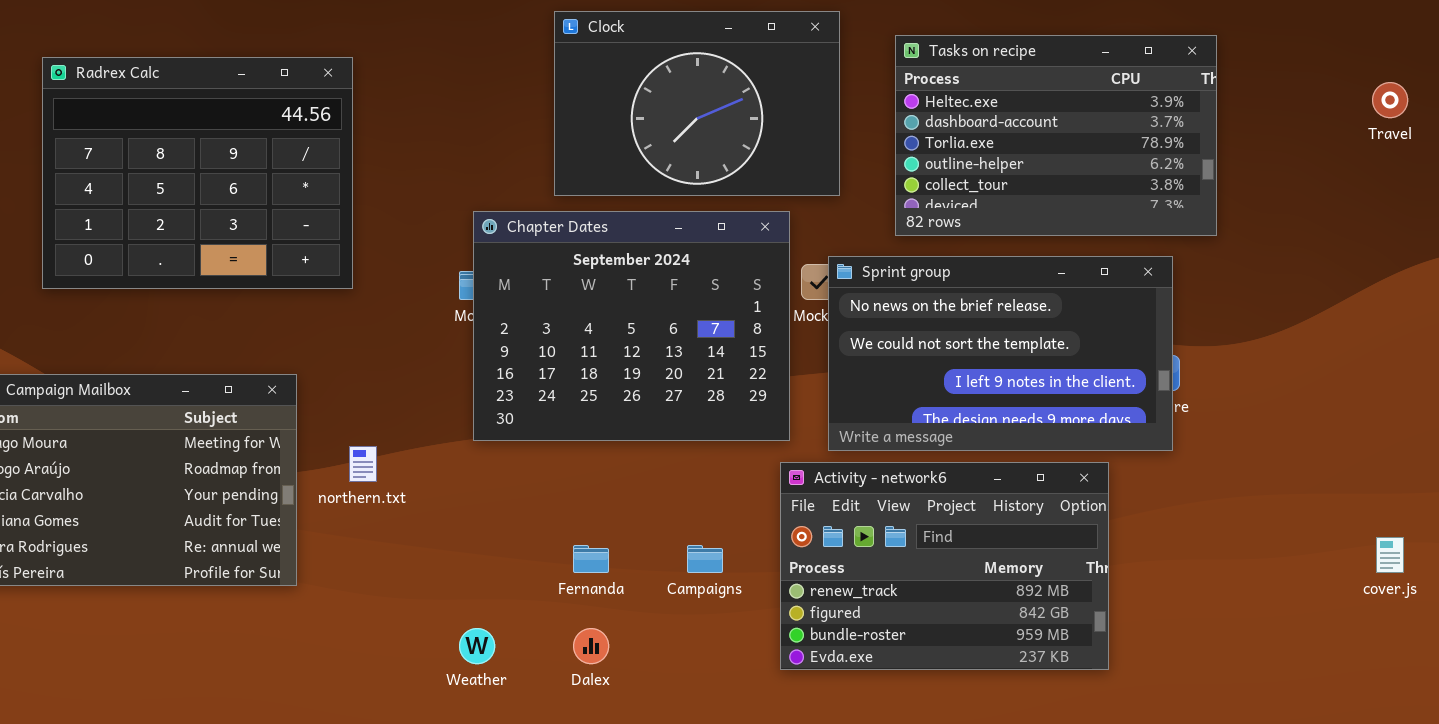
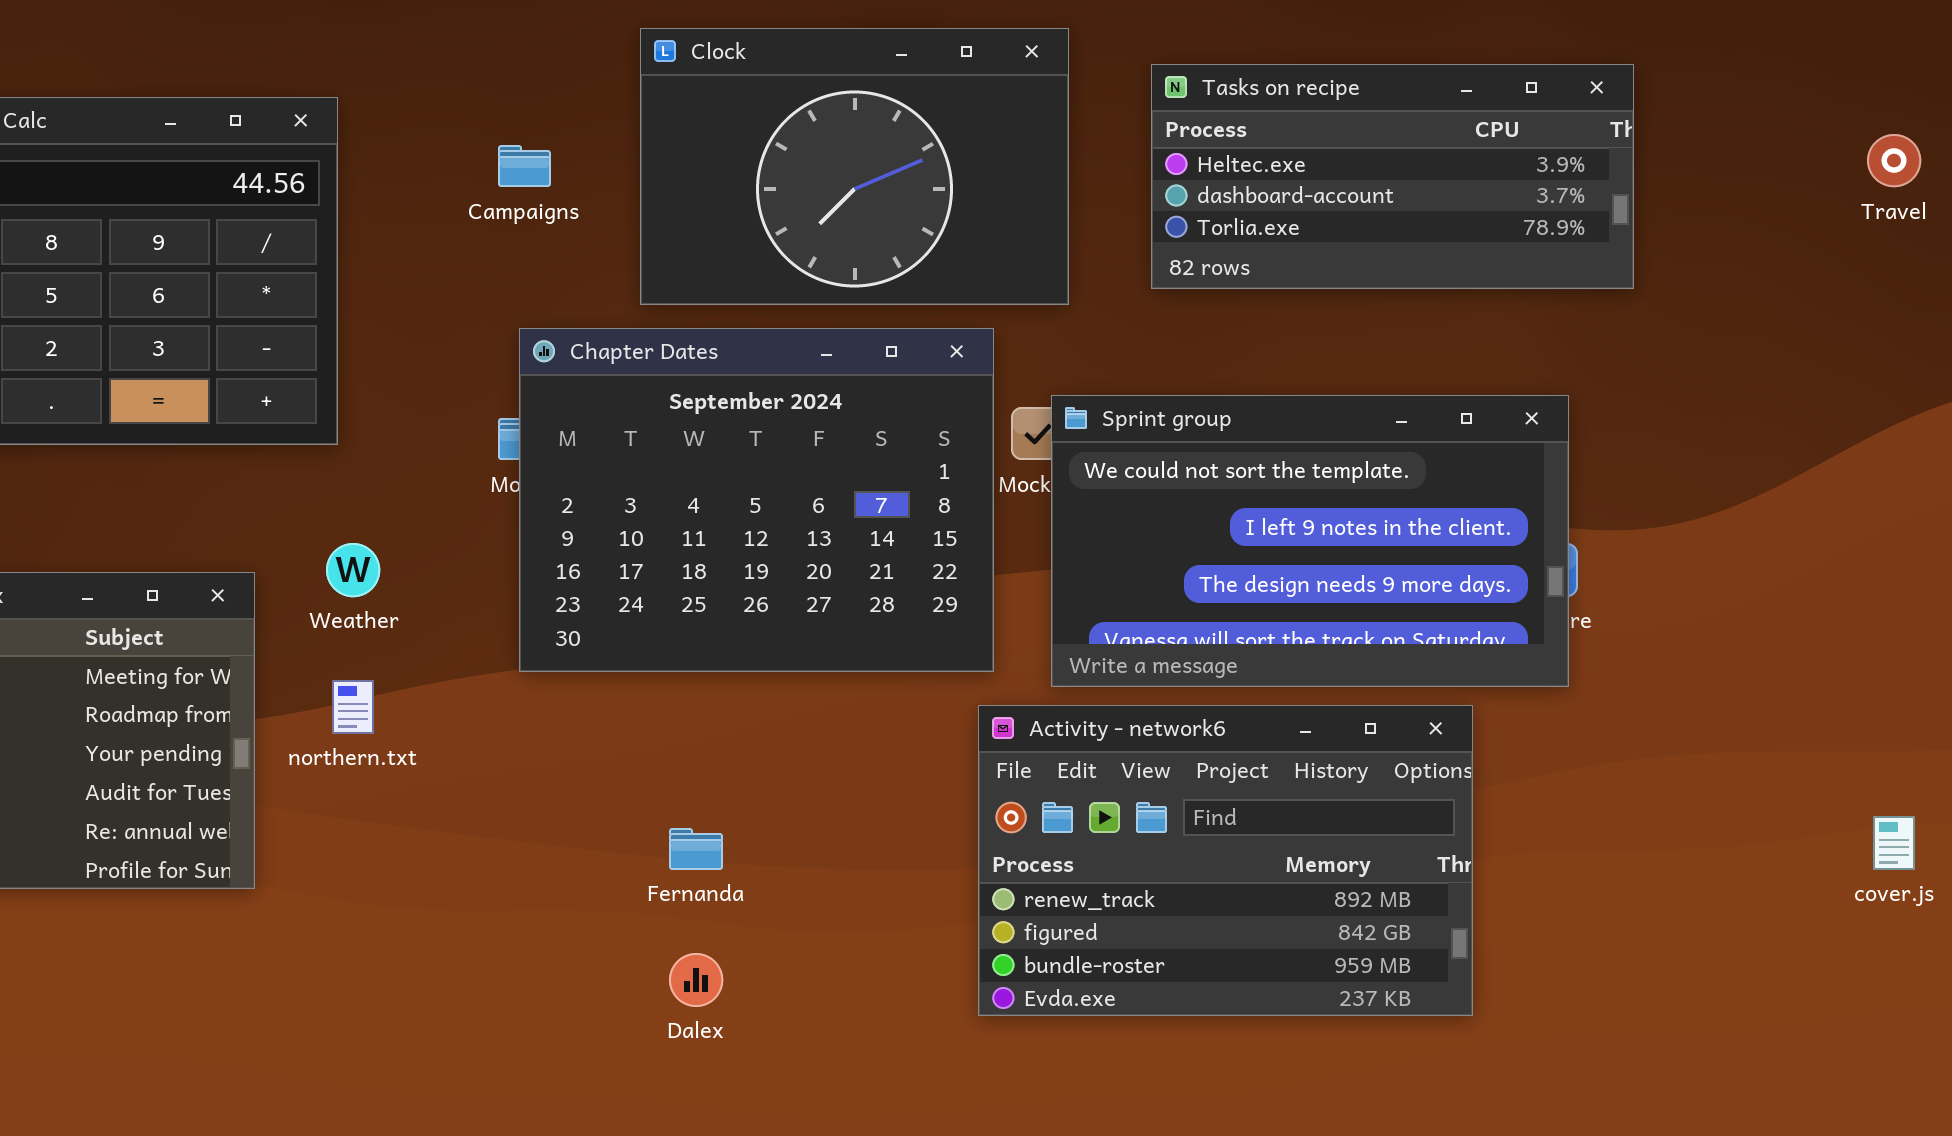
Tasks on recipe: [895,35,1217,236] -> [1151,64,1634,289], resized
Sprint group: [828,256,1173,451] -> [1051,395,1569,687], scrolled down 1 row
Campaigns: [687,545,723,573] -> [498,145,551,187], moved
Weather: [459,628,495,664] -> [326,543,380,597], moved

